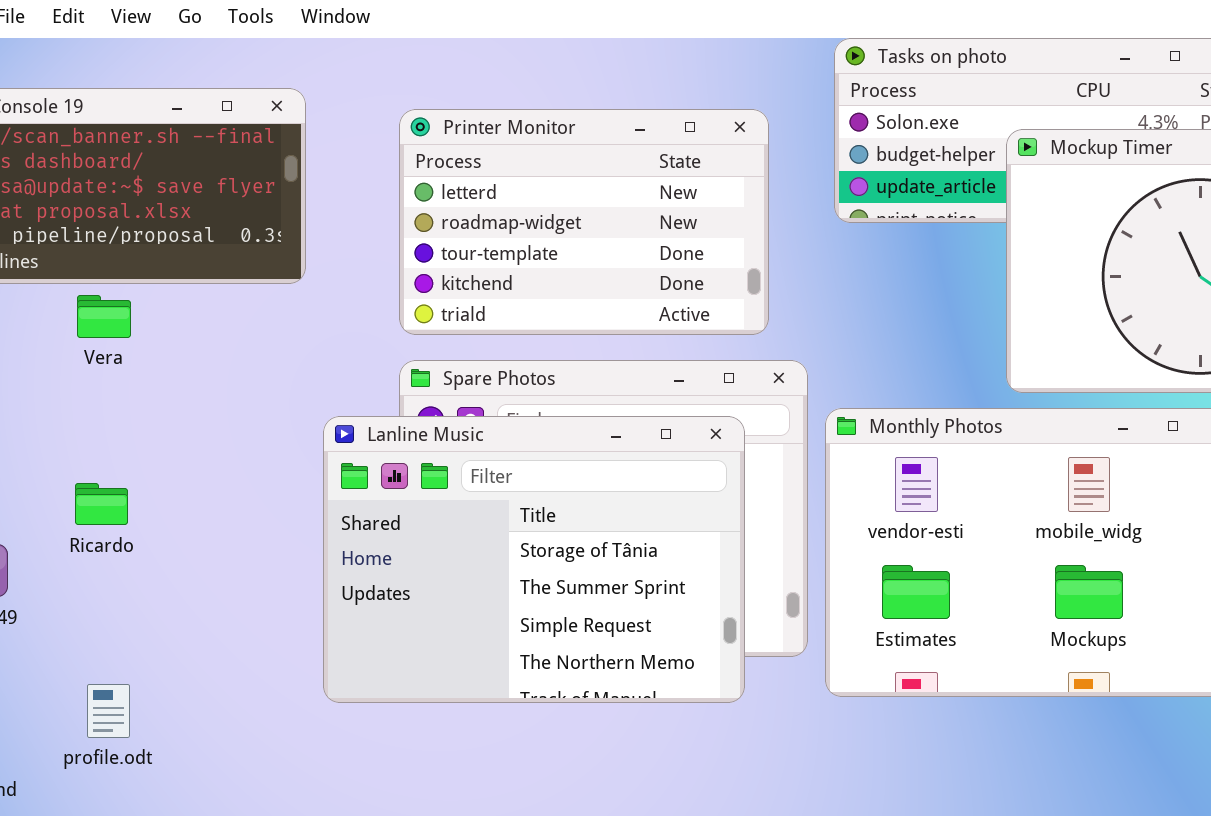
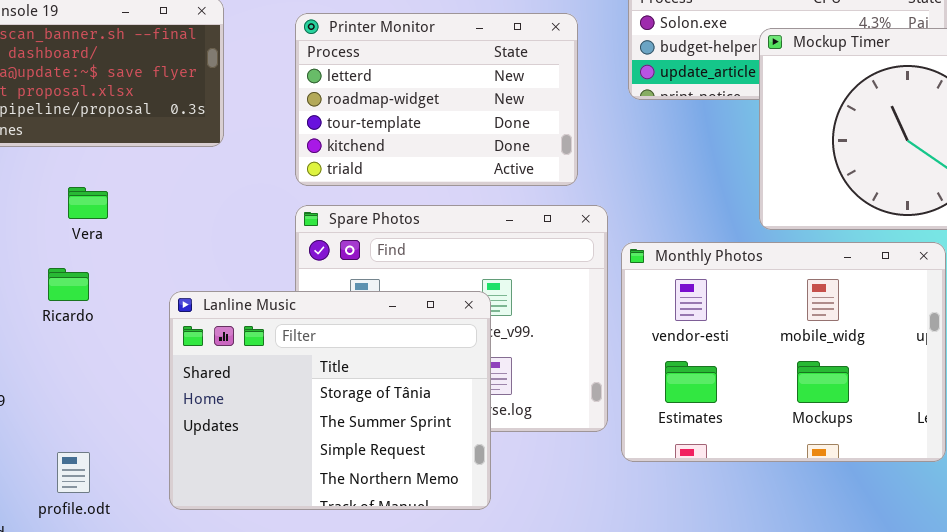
Vera: [77,295,131,338] -> [68,187,108,219], moved
Lanline Music: [323,416,745,703] -> [169,291,491,510], moved
Ricardo: [75,483,128,525] -> [48,268,89,301], moved

